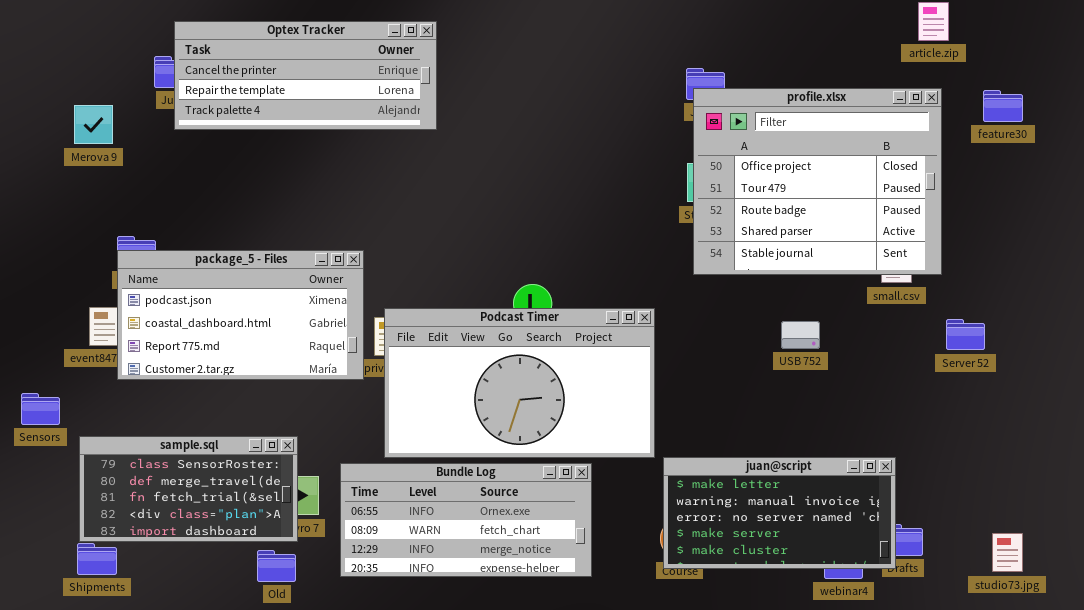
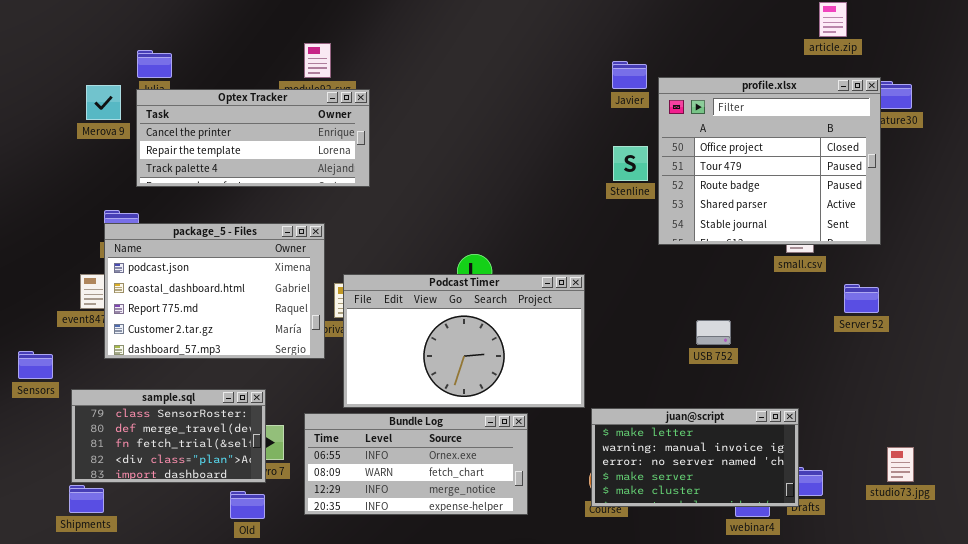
Optex Tracker: [174,21,437,130] -> [136,89,370,187], moved
profile.xlsx: [693,88,942,275] -> [658,77,881,245], moved
Merova 9: [74,105,113,144] -> [86,85,121,120], moved
package_5 - Files: [117,250,364,380] -> [104,223,325,359], resized
USB 752: [781,321,820,349] -> [696,320,731,345], moved
studio73.jpg: [992,533,1023,572] -> [887,447,914,482], moved

